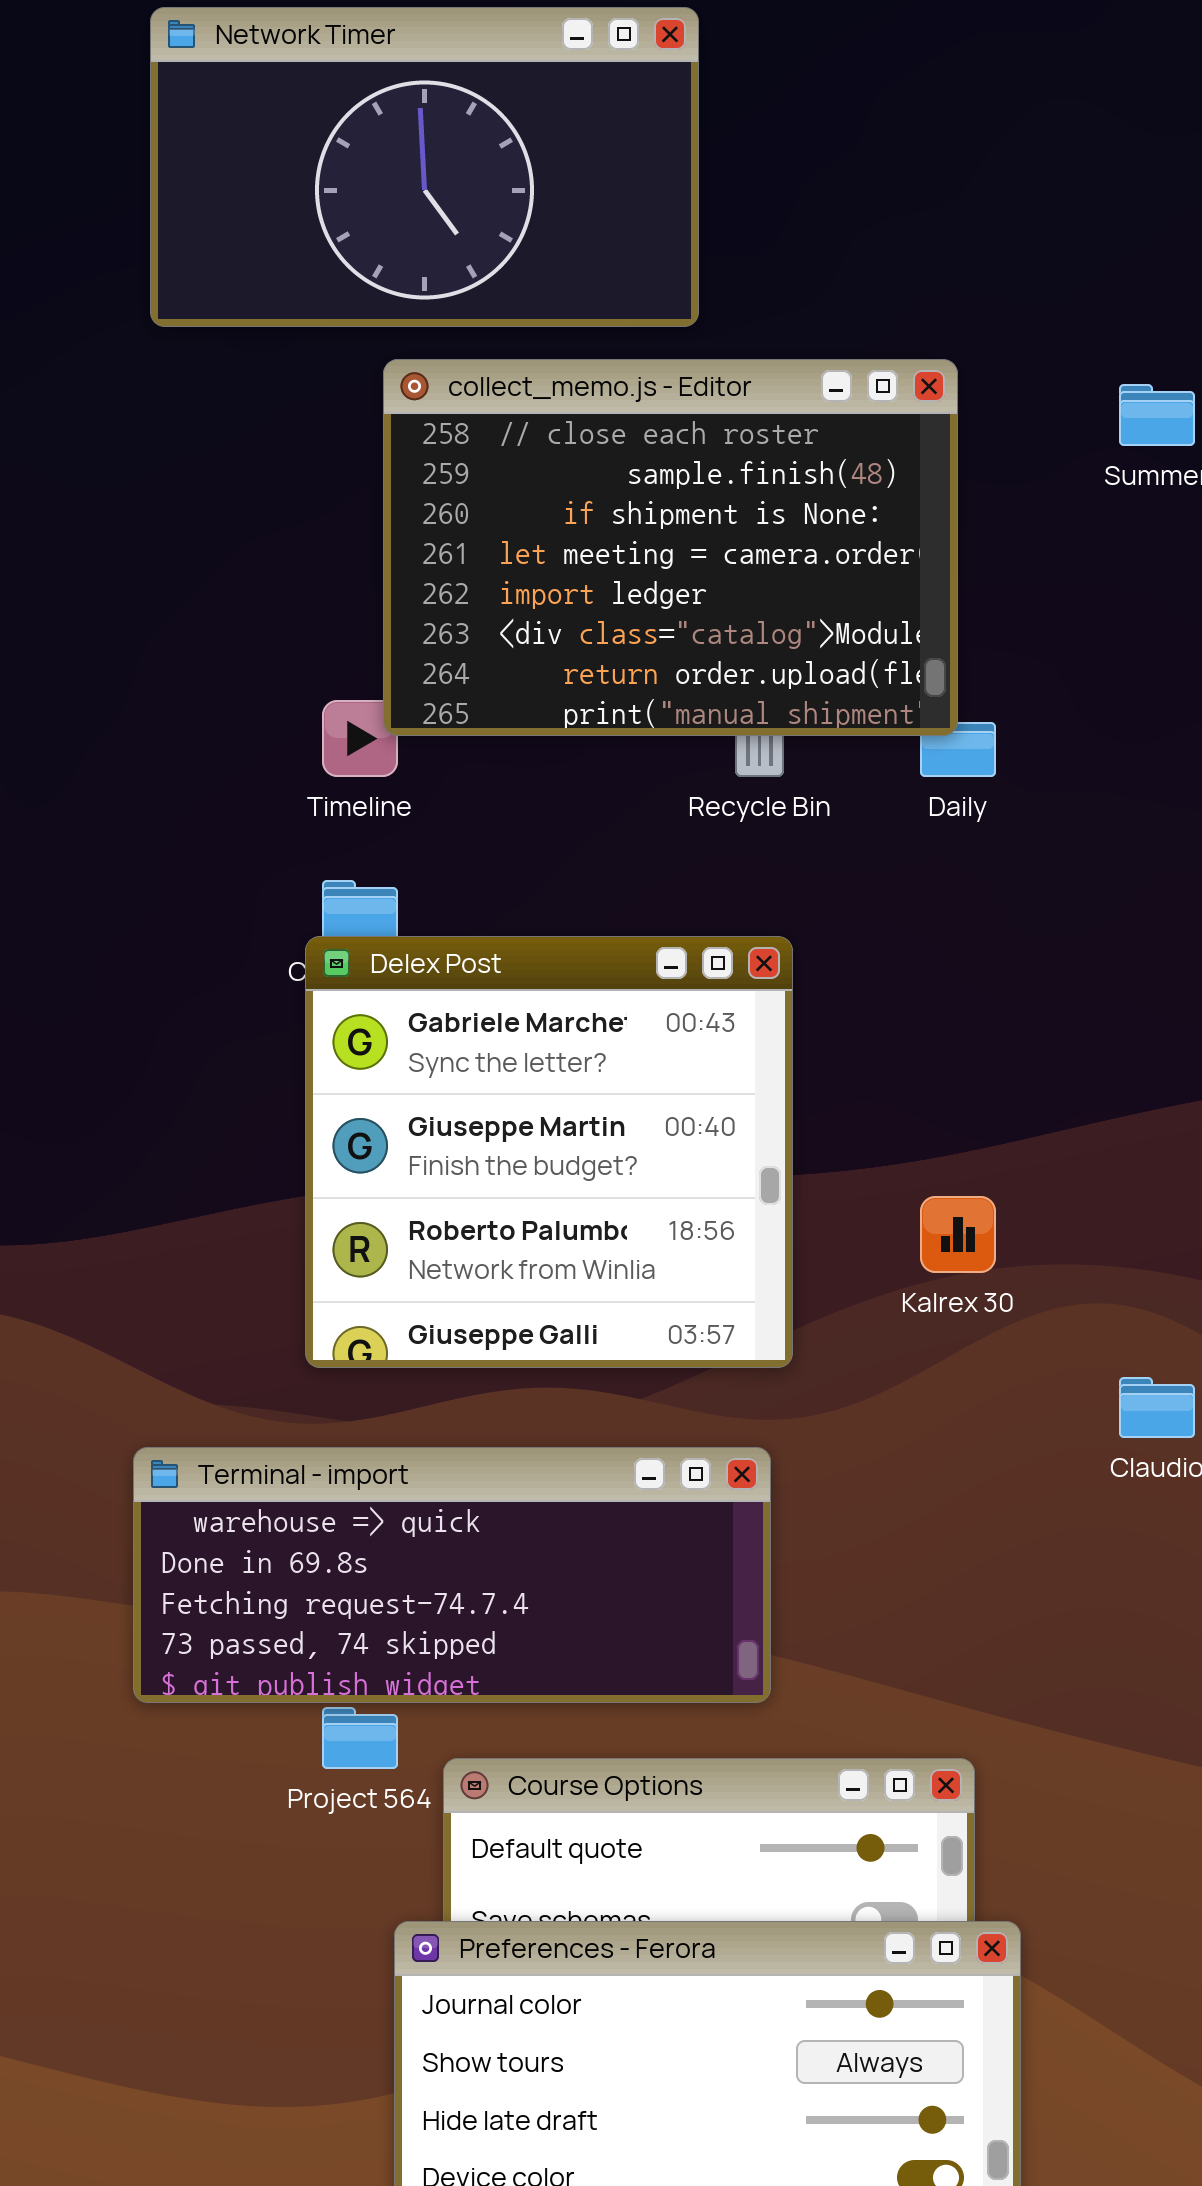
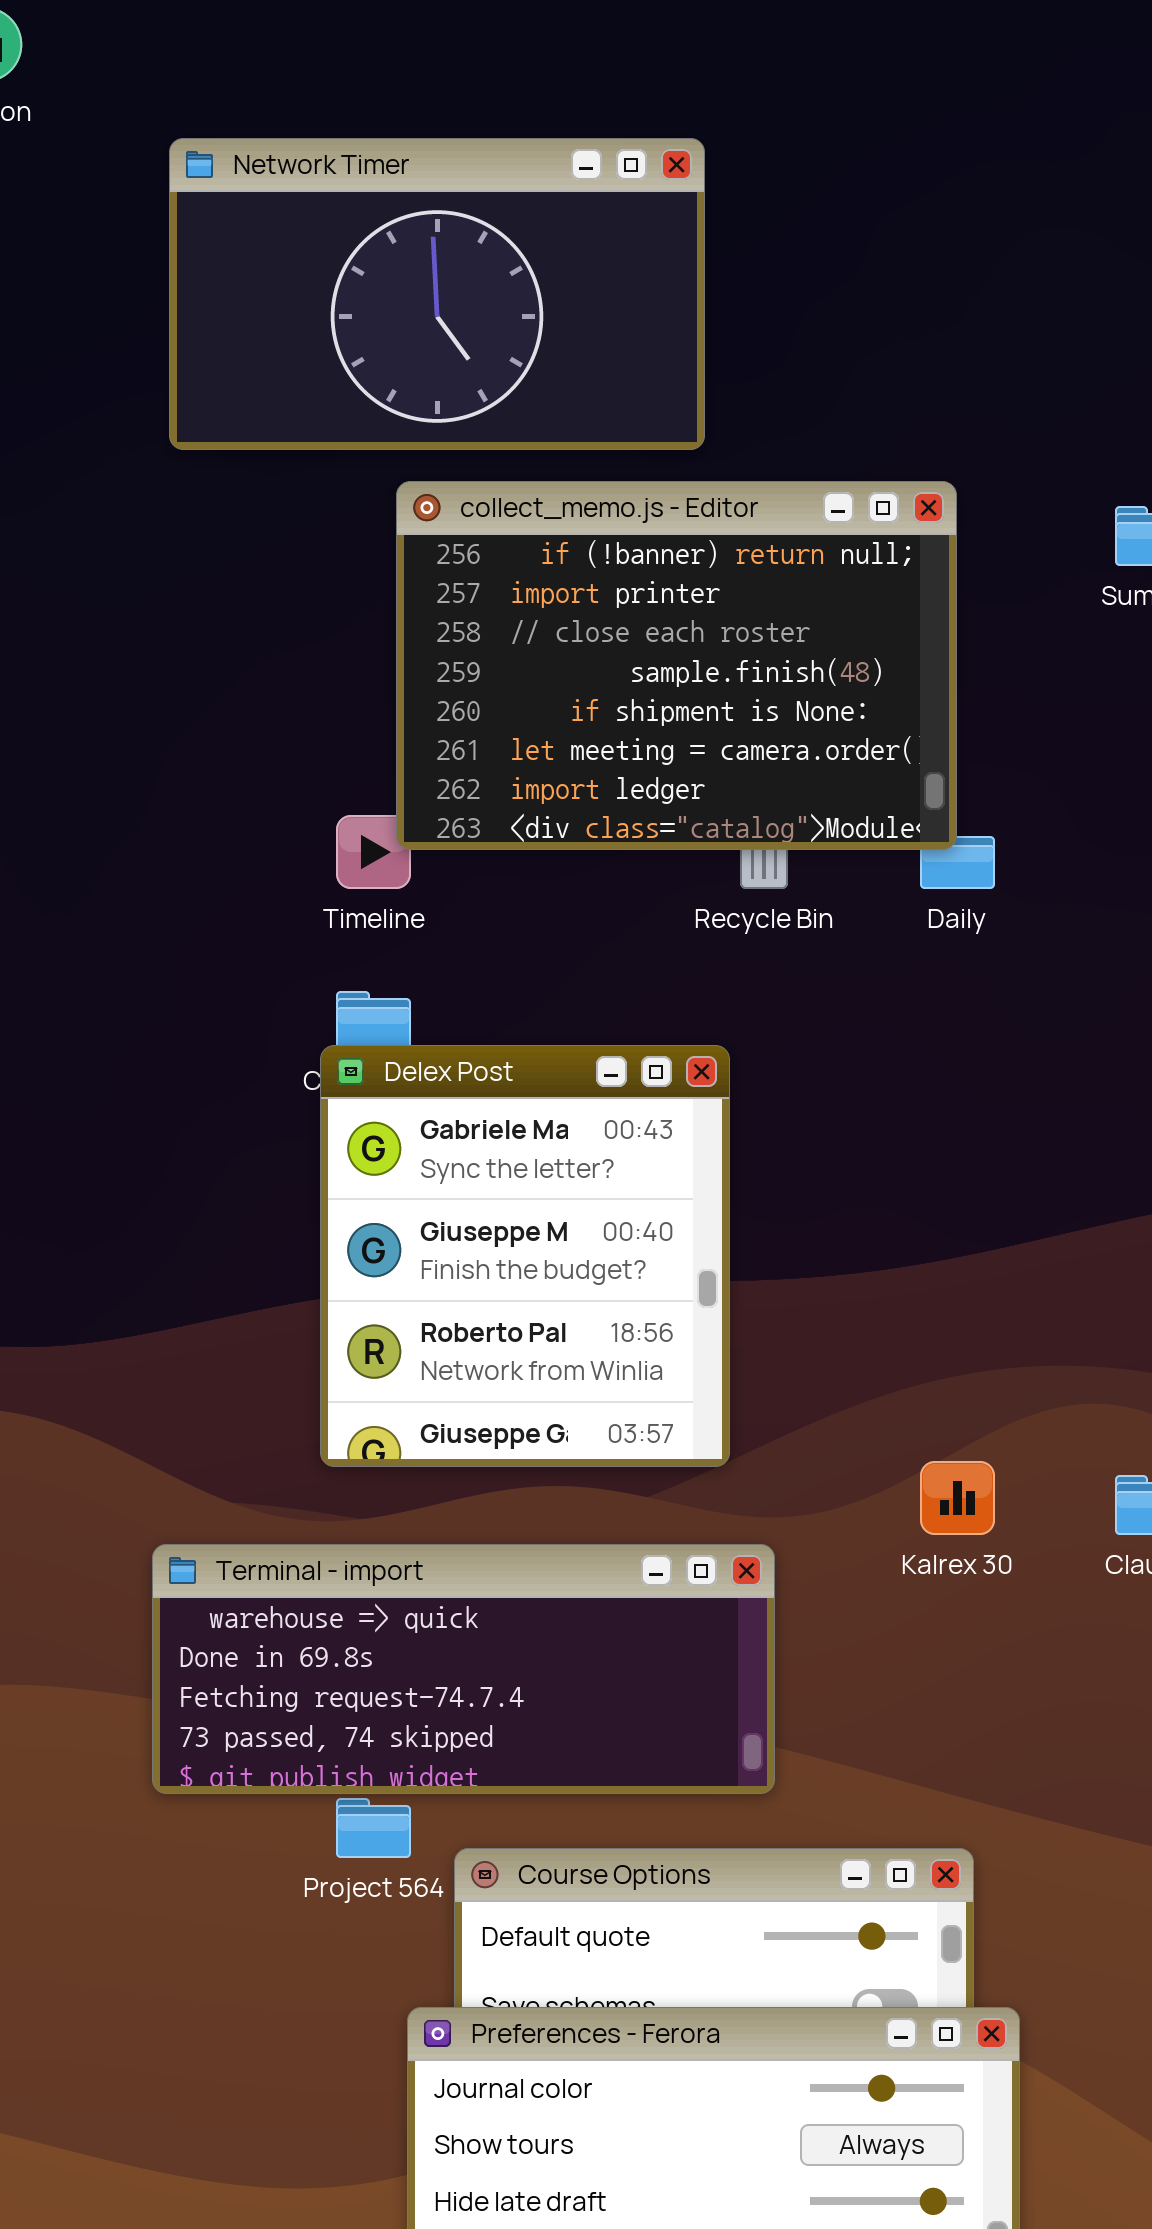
collect_memo.js - Editor: [383,359,958,736] -> [396,481,957,850], scrolled up 2 rows
Delex Post: [305,936,793,1368] -> [320,1045,730,1467], resized
Kalrex 30: [920,1196,996,1273] -> [920,1461,995,1535], moved

